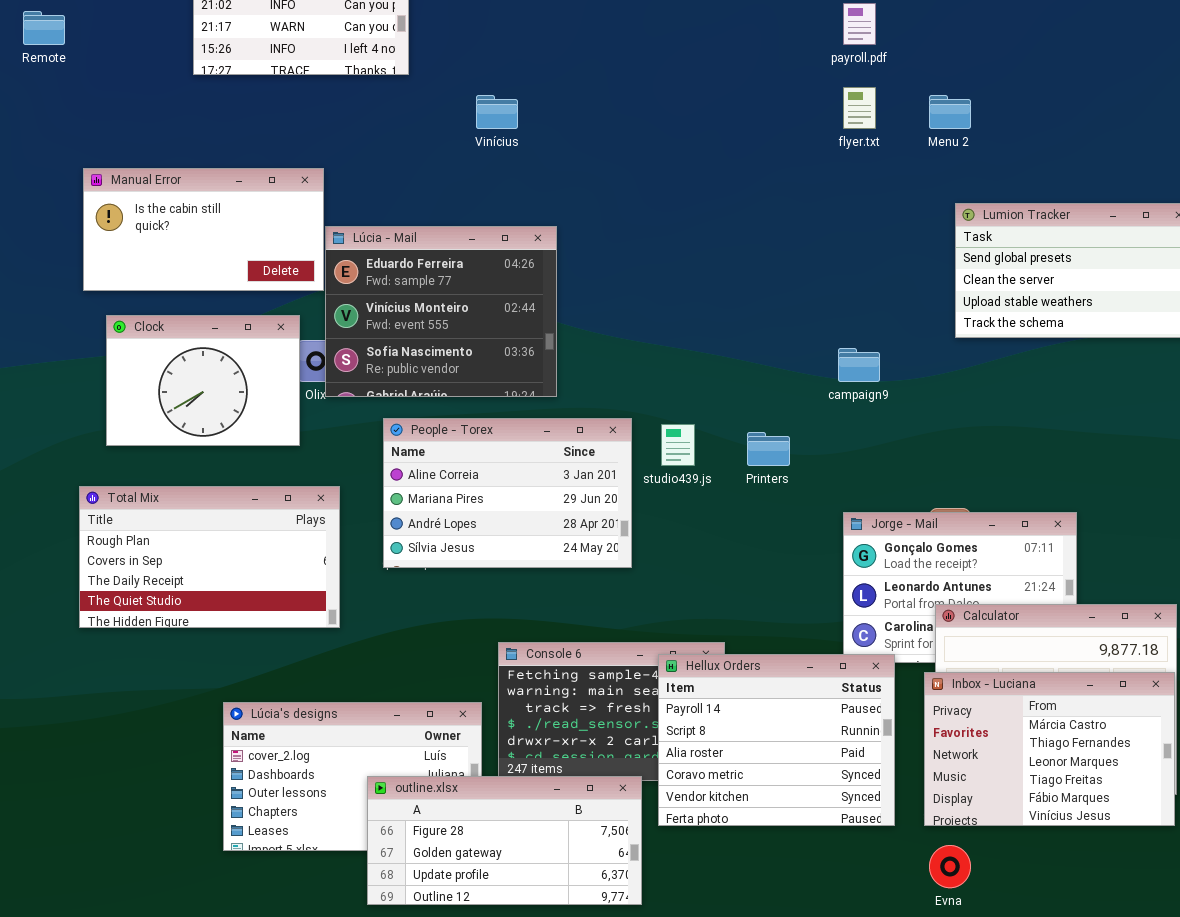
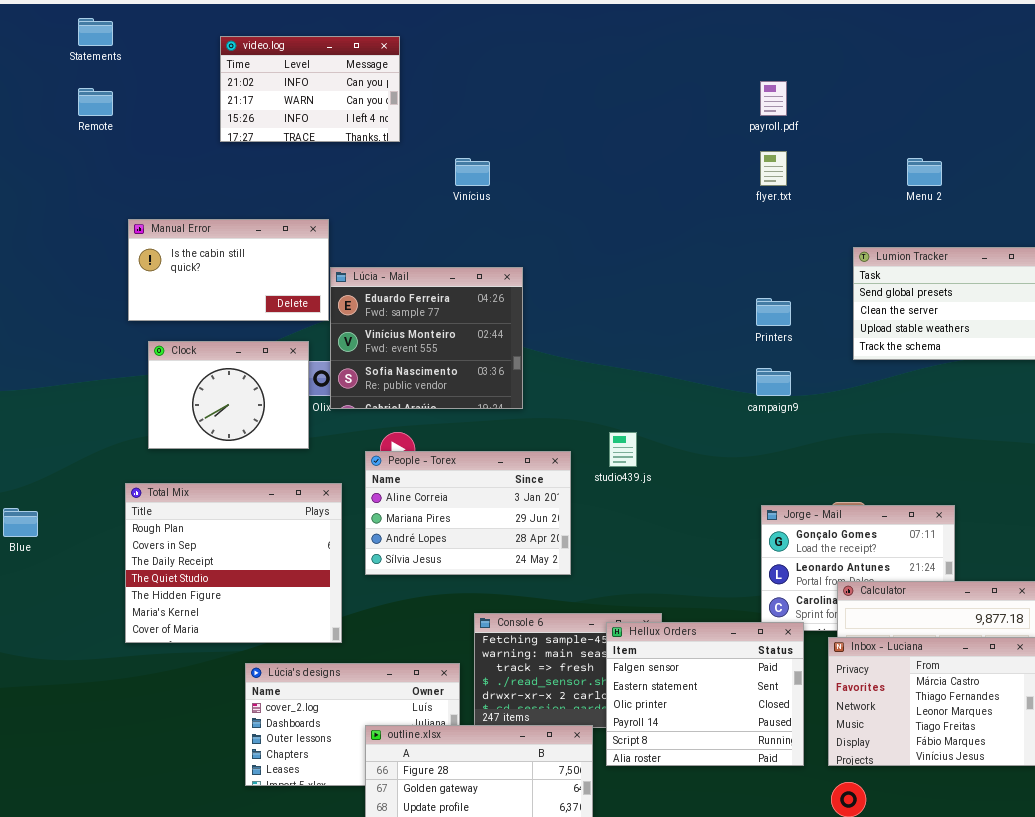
Menu 2: [929,95,971,129] -> [907,158,942,186], moved
People - Torex: [383,418,632,568] -> [365,451,571,575], moved
Printers: [747,432,790,466] -> [756,298,791,326], moved
Total Mix: [79,486,340,628] -> [125,483,342,643], resized
Hellux Orders: [658,654,895,826] -> [606,622,804,766], scrolled up 3 rows

